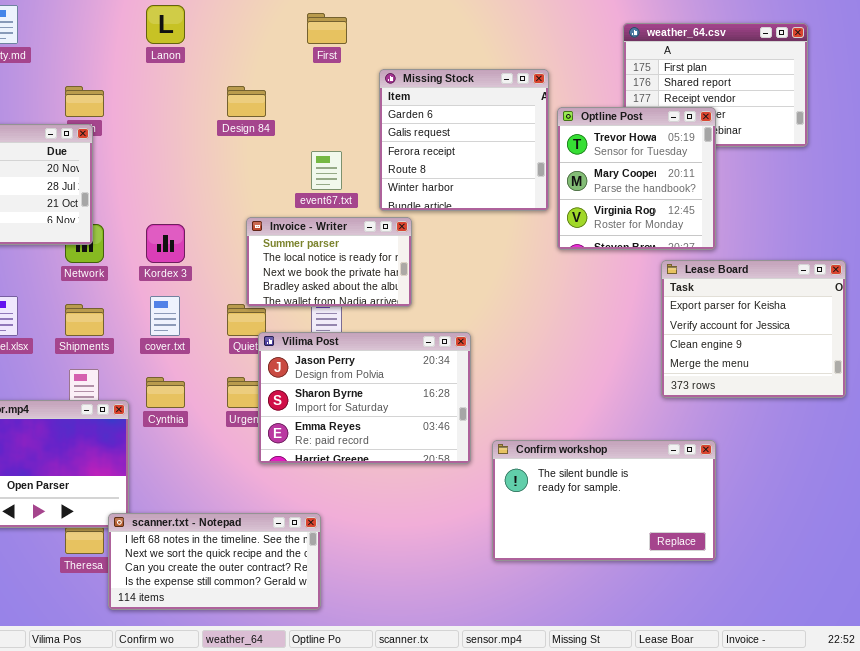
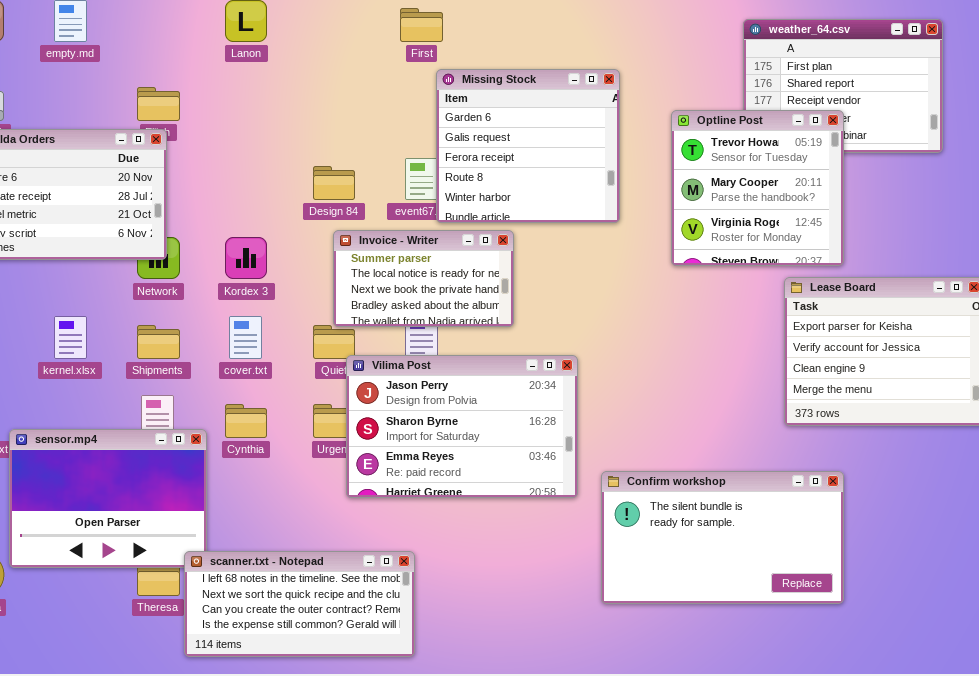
Missing Stock: [379,69,549,211] -> [436,69,620,223], moved
Design 84: [227,86,266,117] -> [313,166,355,200], moved

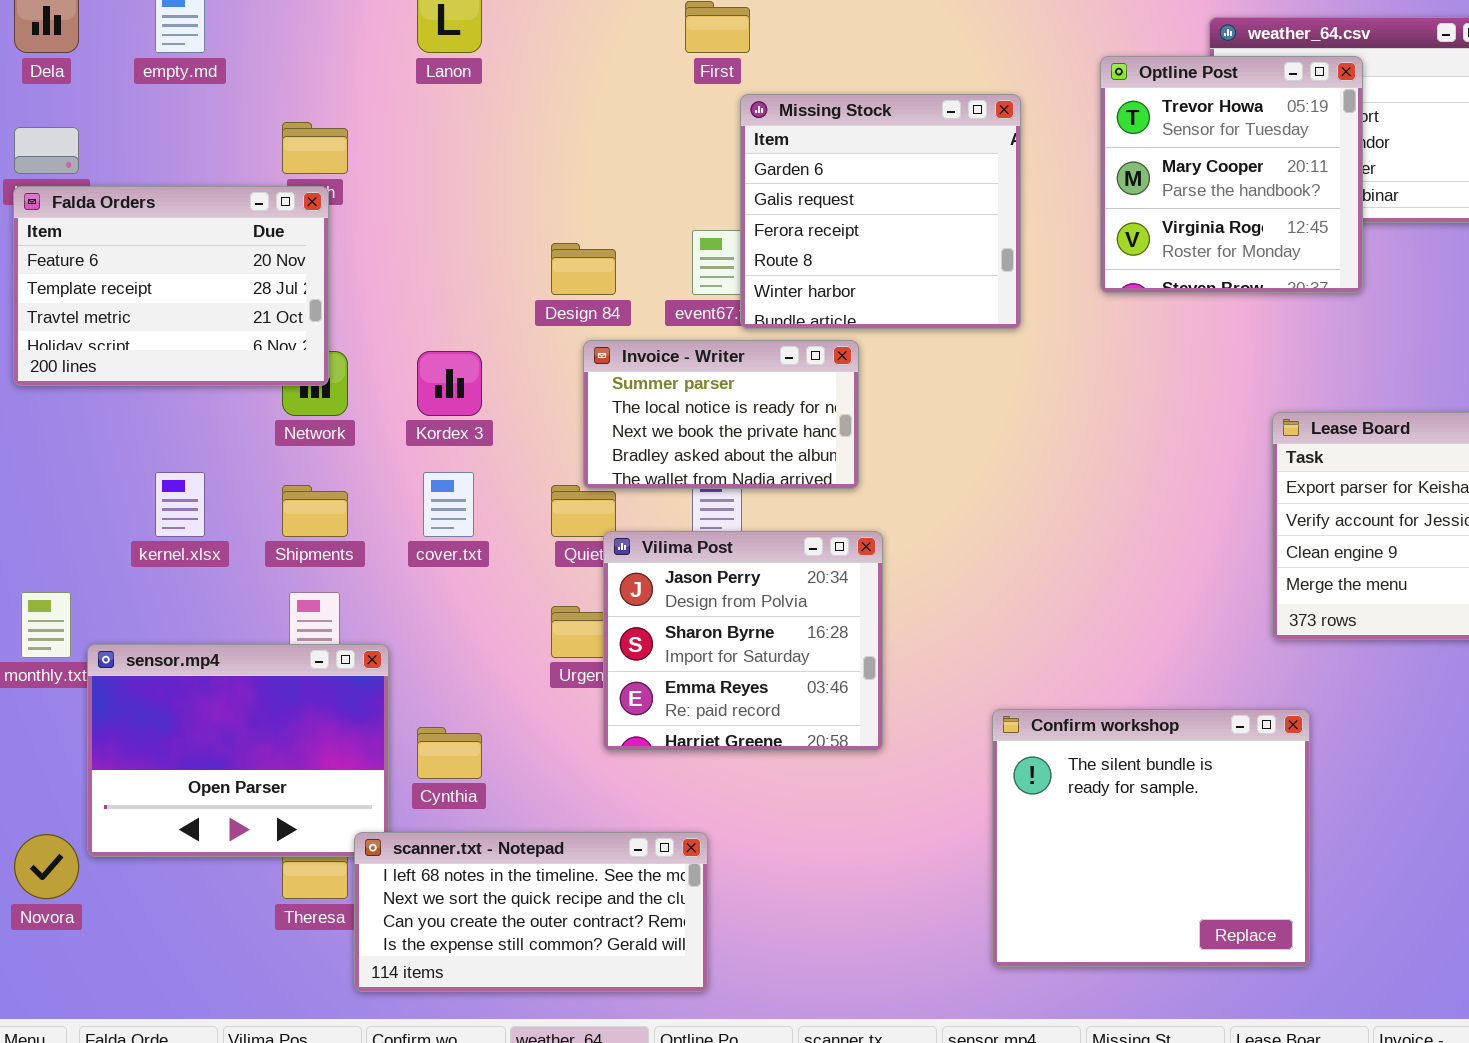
Optline Post: [671,110,844,266] -> [1100,56,1363,293], moved
Vilima Post: [346,355,578,498] -> [603,531,883,751], resized
Cynthia: [225,404,267,438] -> [417,727,482,779], moved
Confirm workshop: [601,471,844,604] -> [992,709,1310,967], resized

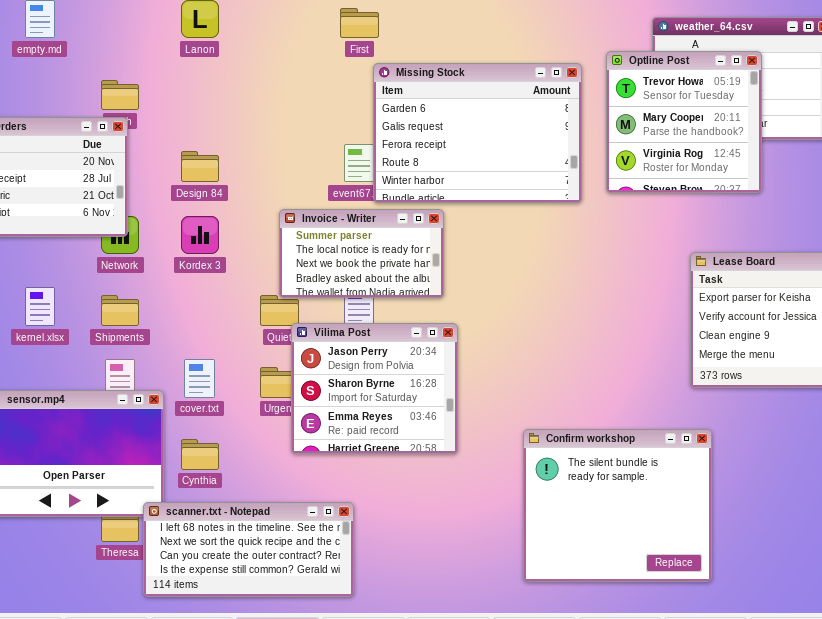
Optline Post: [1100,56,1363,293] -> [606,51,762,193], moved
Missing Stock: [740,94,1021,329] -> [373,63,582,203], resized
Design 84: [551,243,616,295] -> [181,151,219,182], moved
cover.txt: [423,472,474,537] -> [184,359,215,398], moved

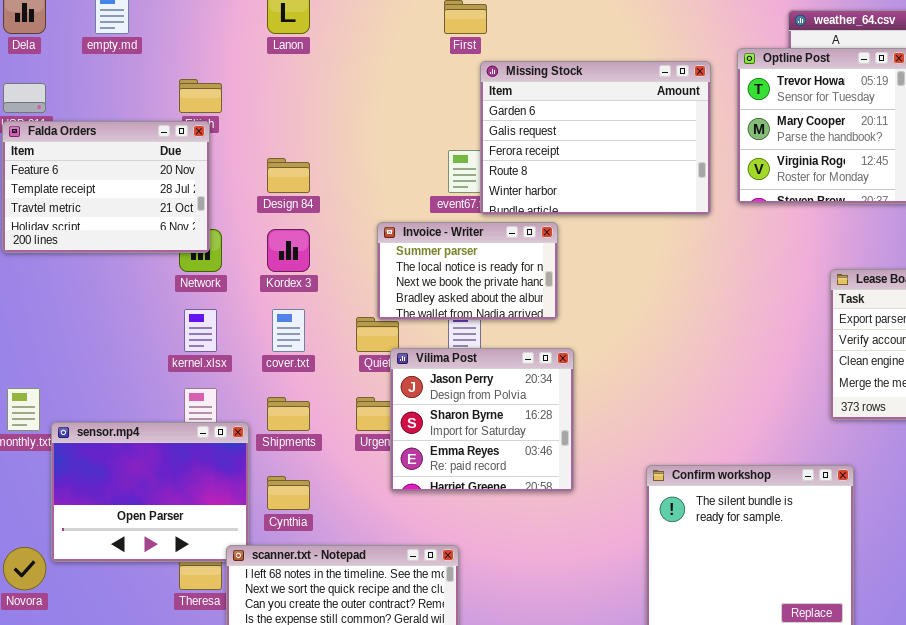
kernel.xlsx: [25,287,55,326] -> [184,309,217,352], moved
Shipments: [101,295,139,326] -> [267,397,310,431], moved
cover.txt: [184,359,215,398] -> [272,309,305,352], moved

